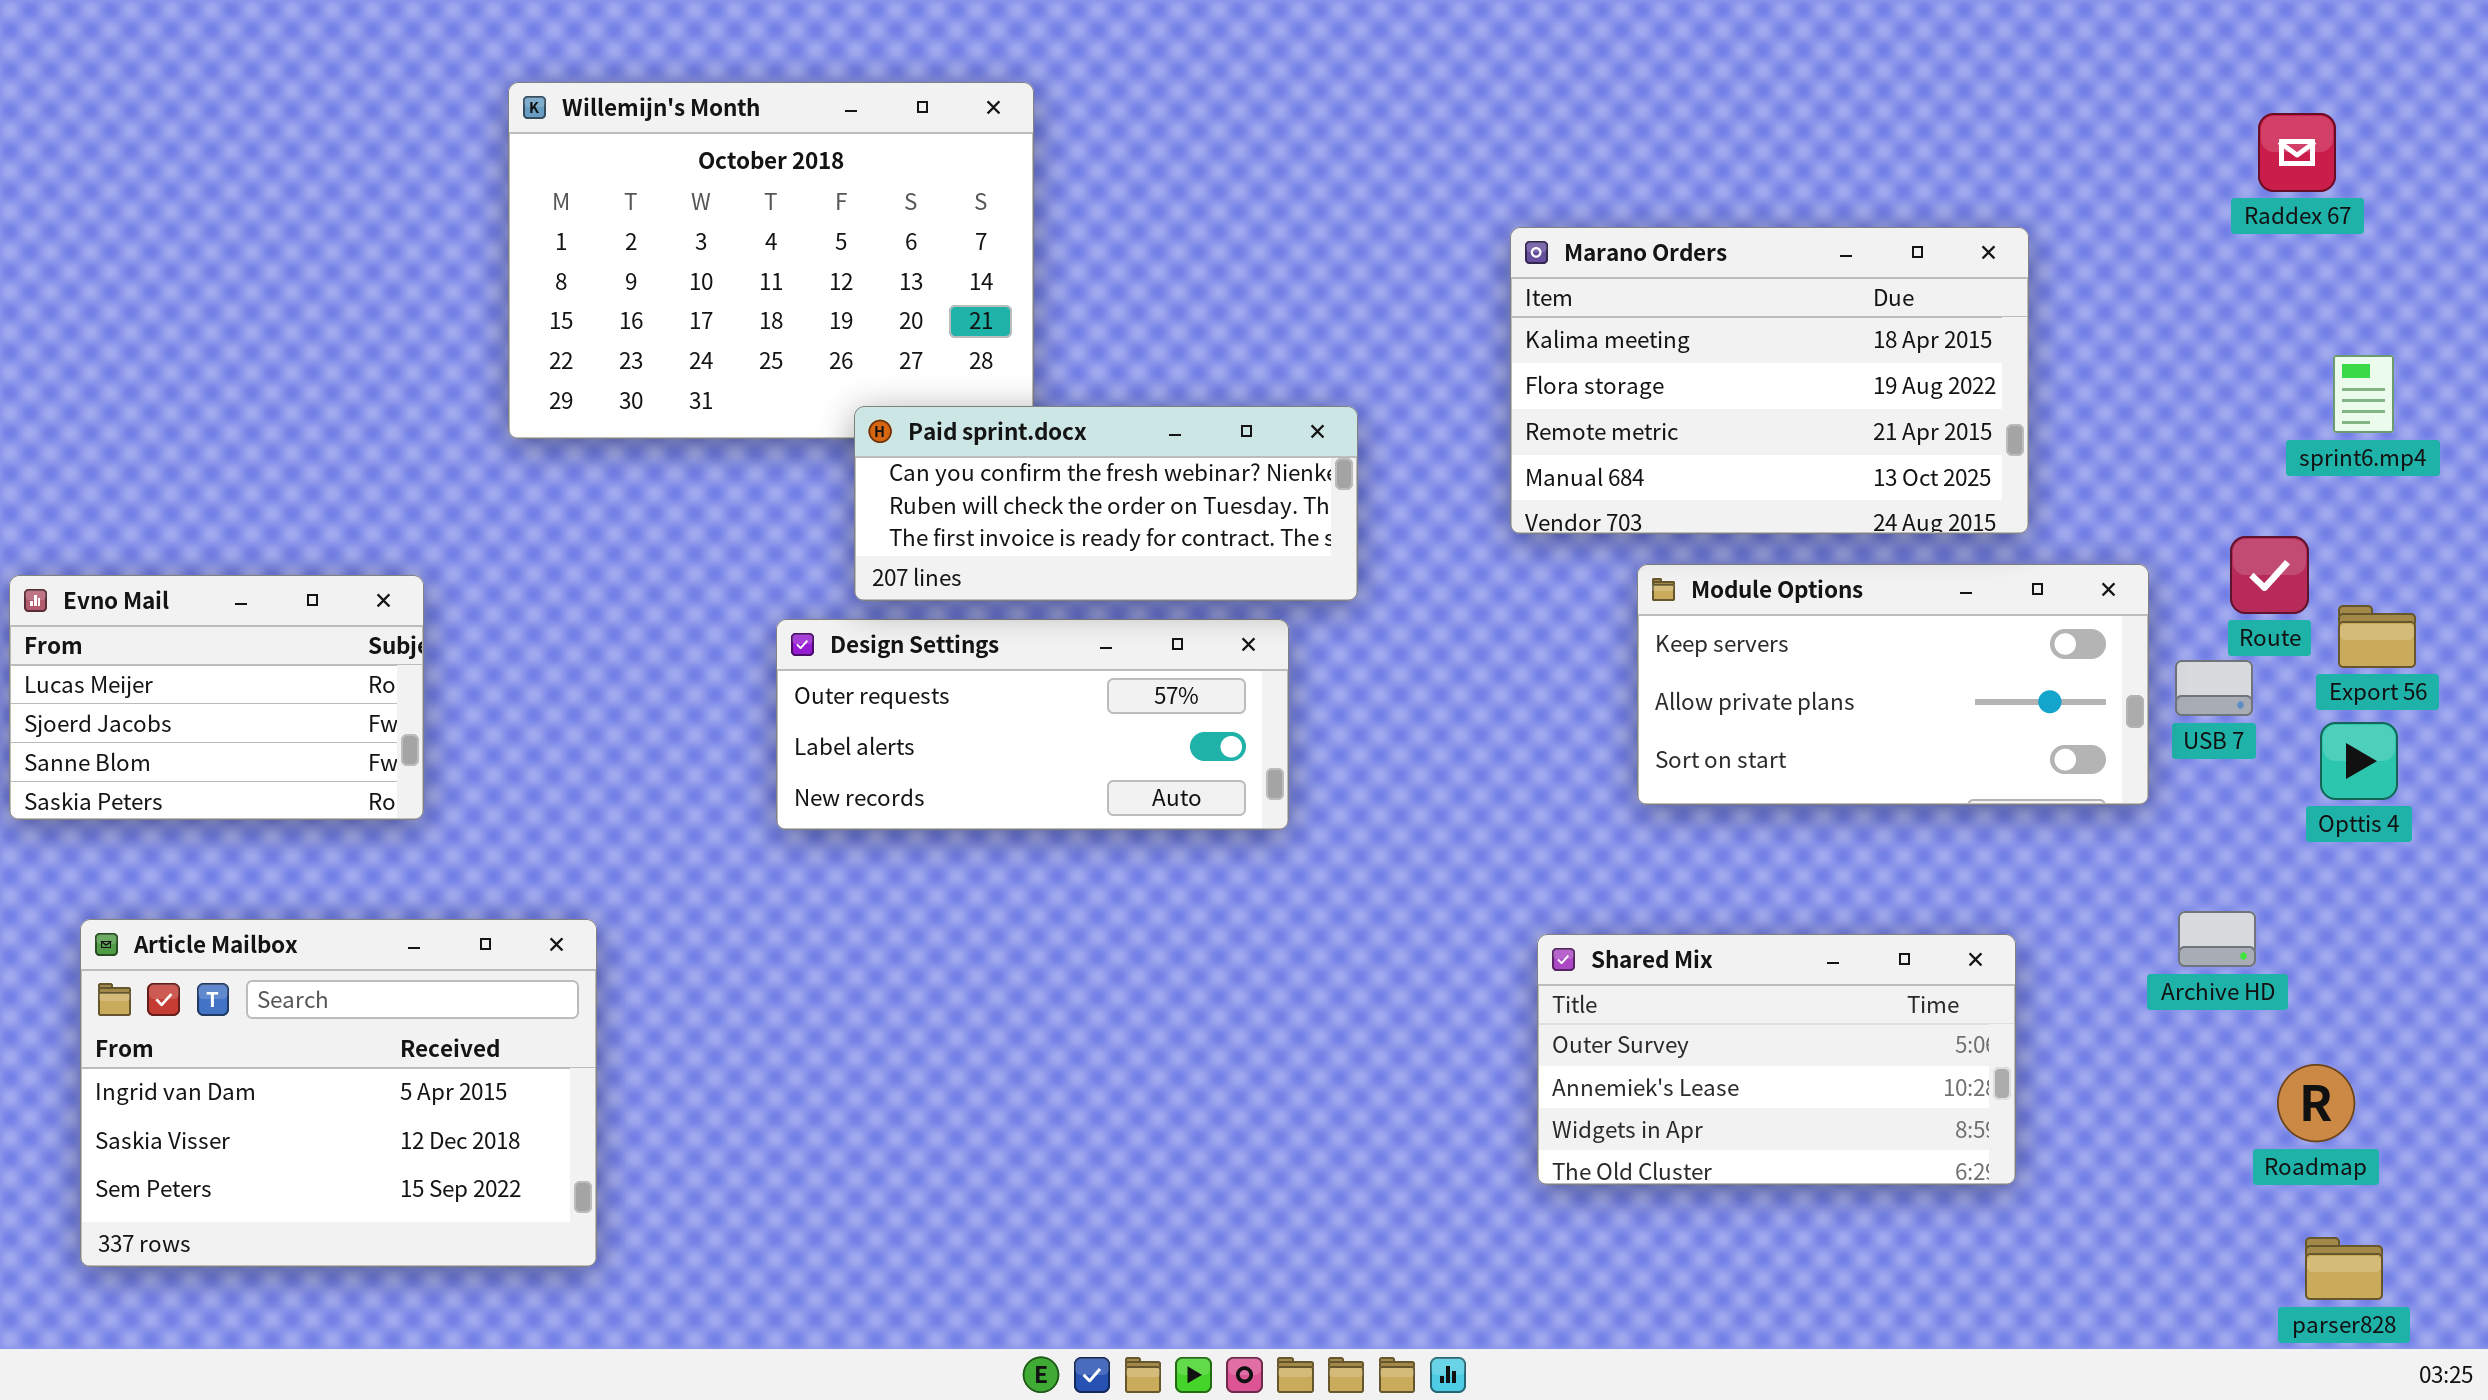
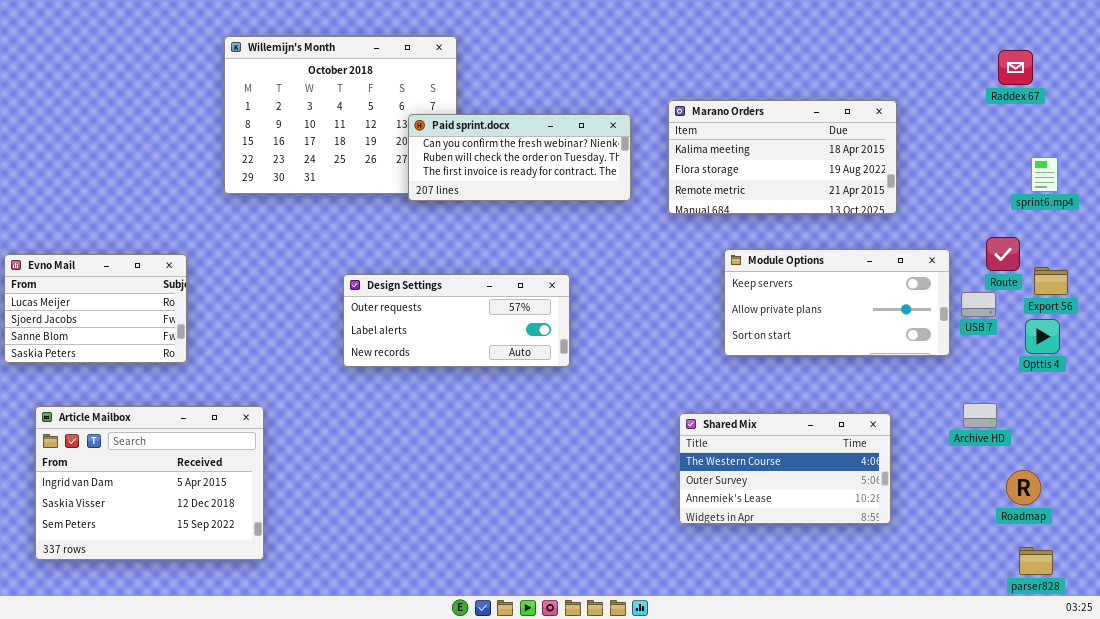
Marano Orders: [1510,227,2029,534] -> [668,100,897,214], resized
Paid sprint.docx: [854,406,1358,601] -> [408,114,631,201], moved
Shared Mix: [1537,934,2016,1185] -> [679,413,891,524], scrolled up 1 row

